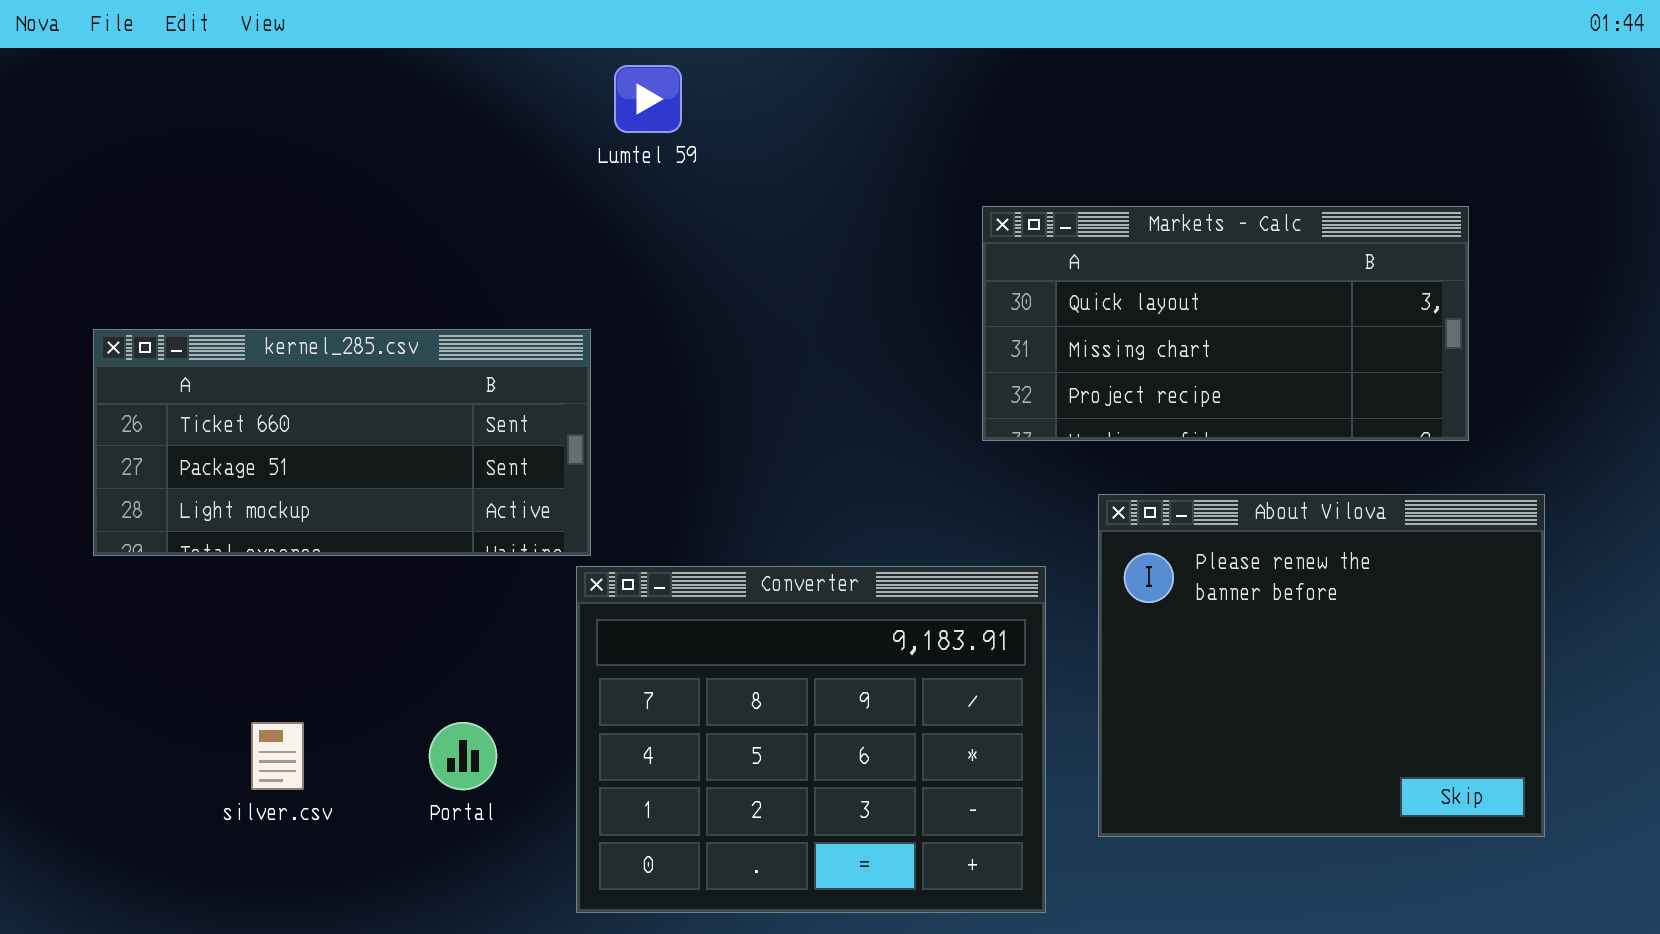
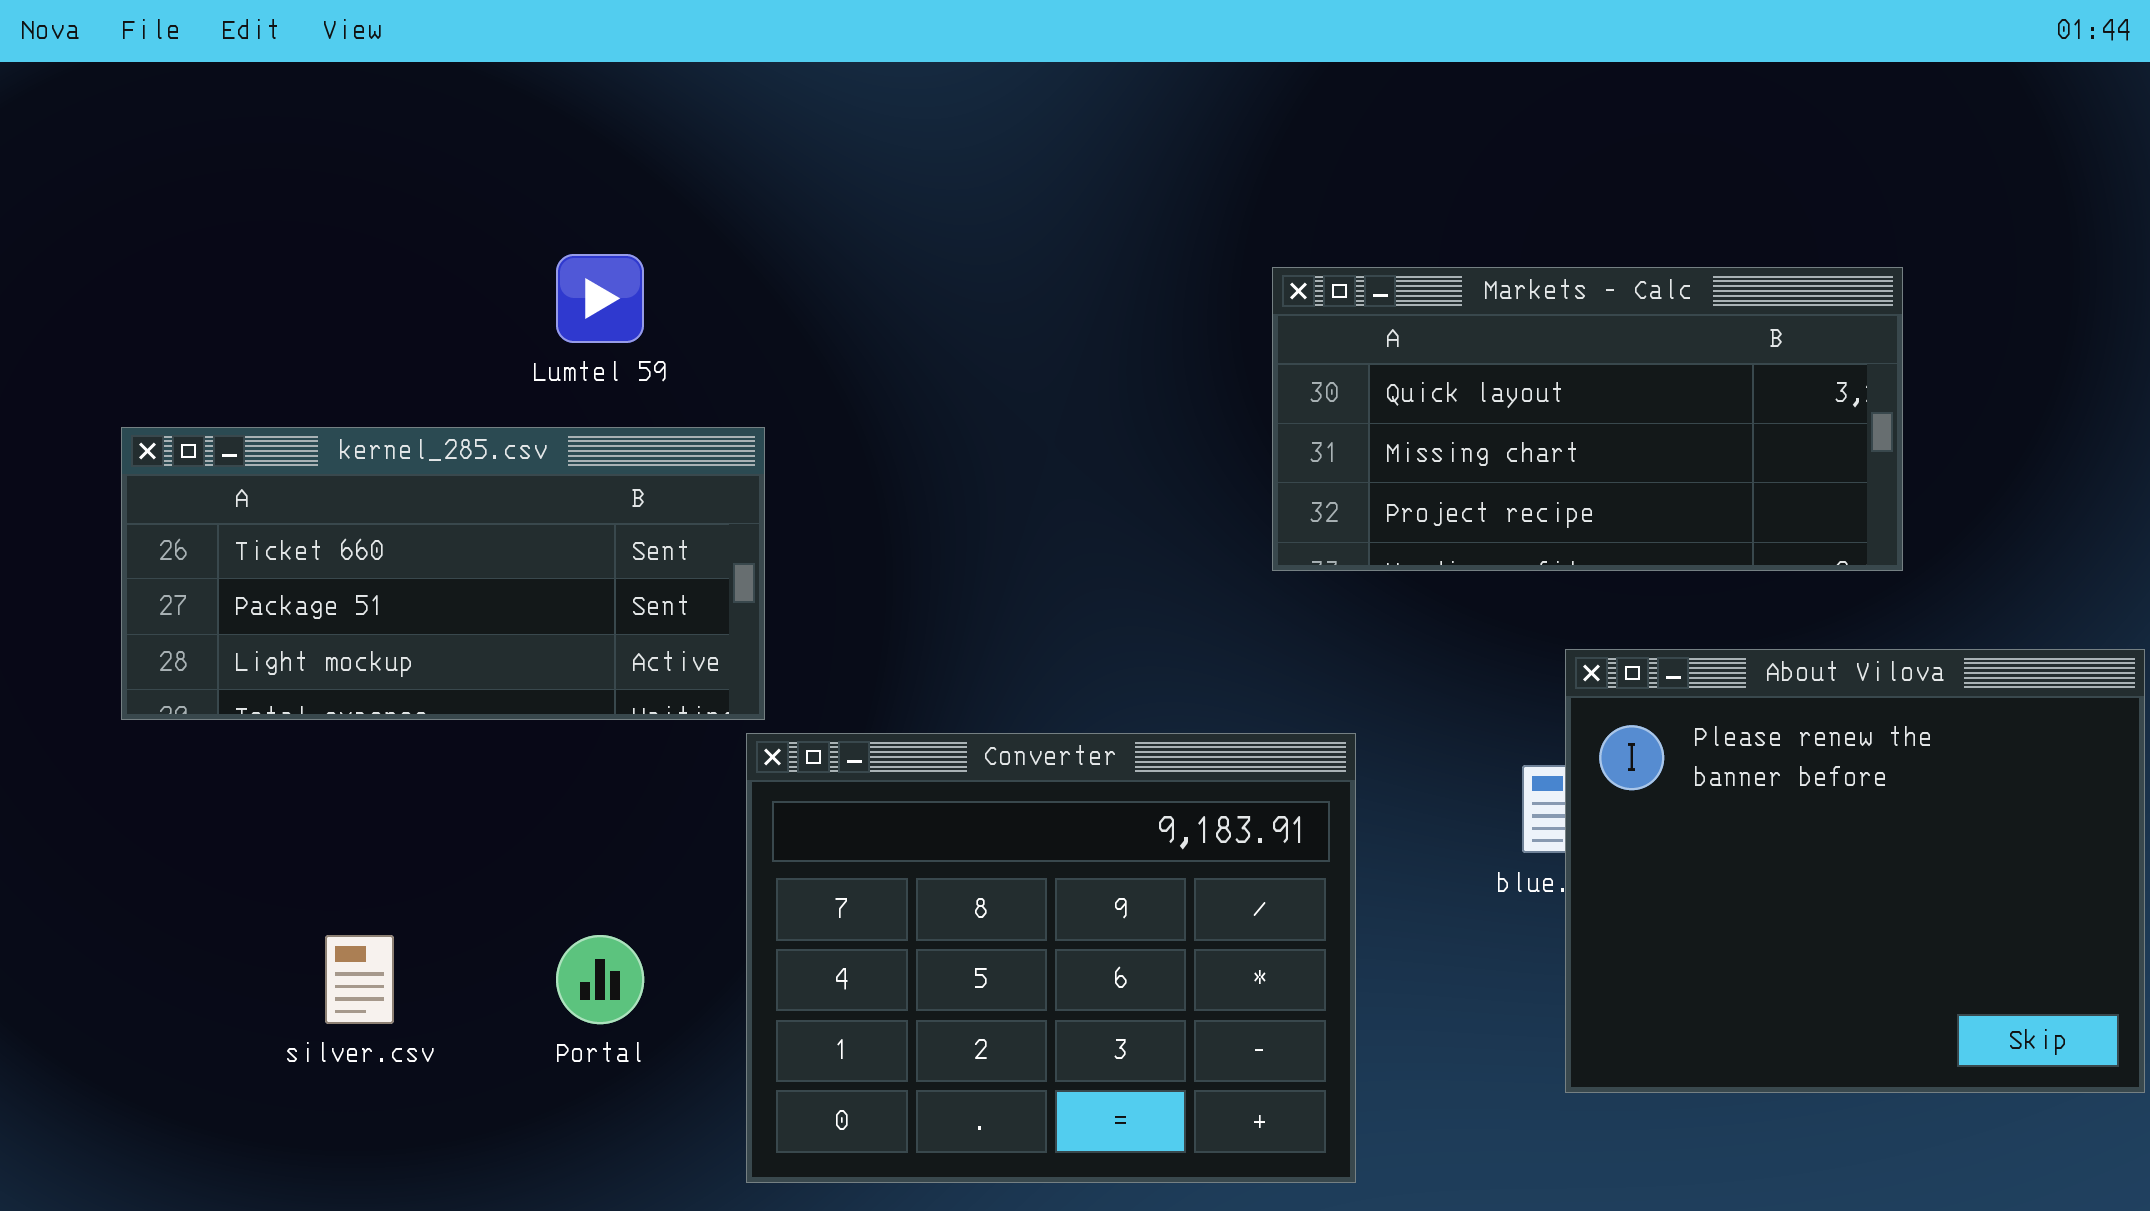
Lumtel 59: [614,65,682,133] -> [556,254,644,343], moved
About Vilova: [1098,494,1545,837] -> [1565,649,2145,1093], moved

